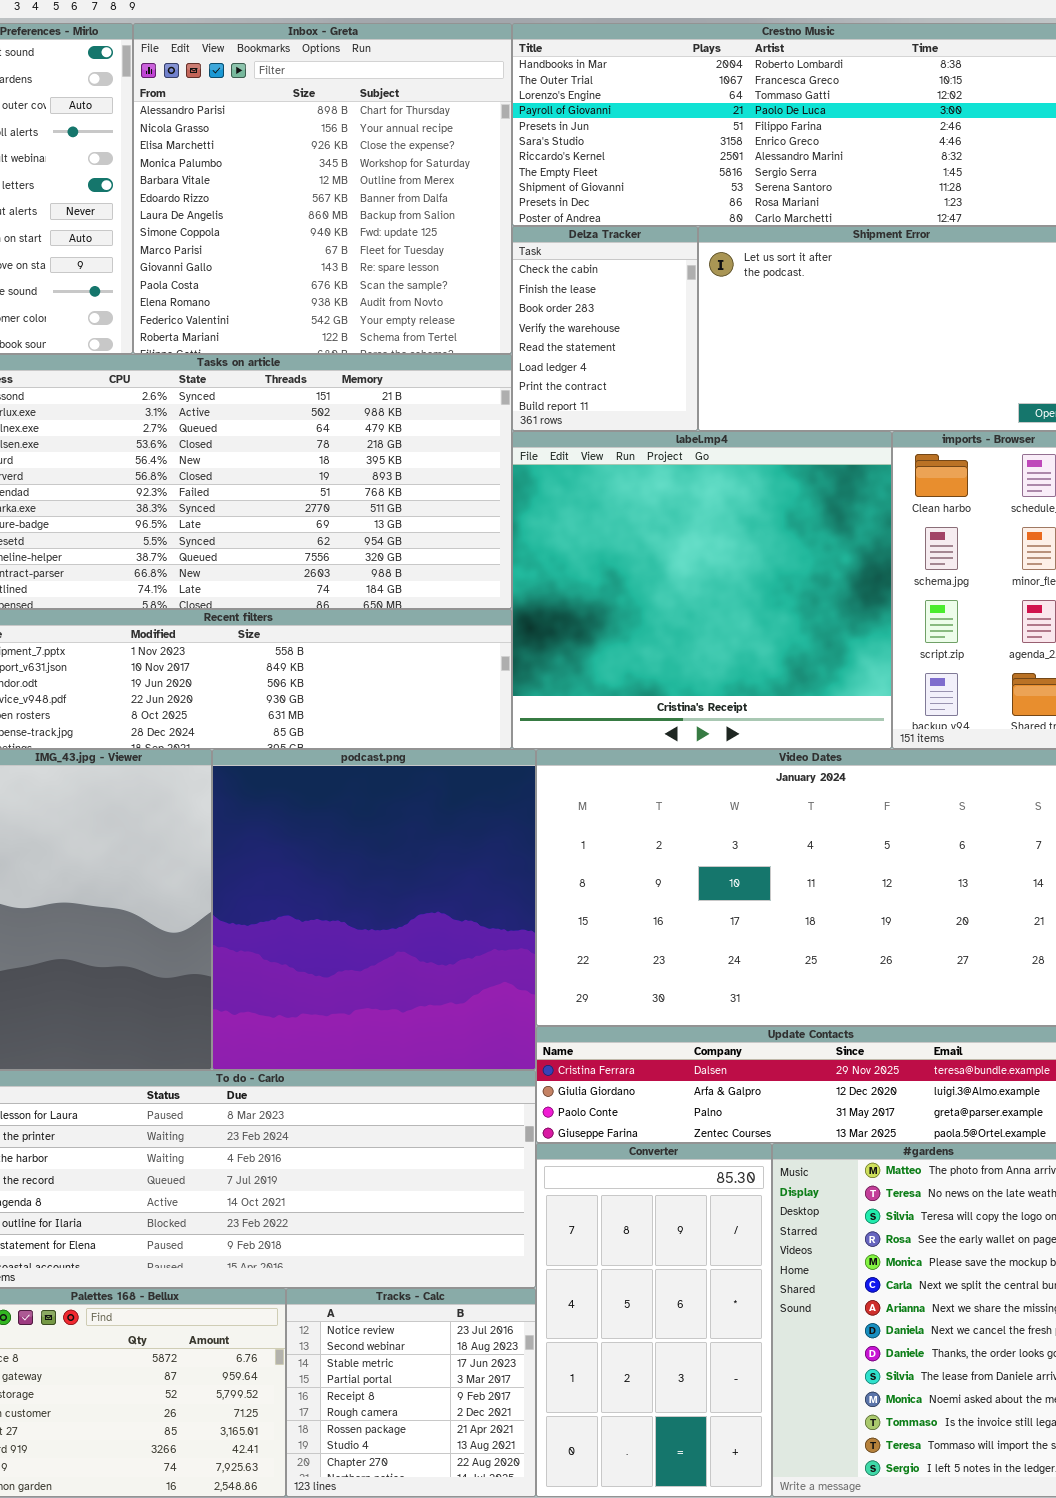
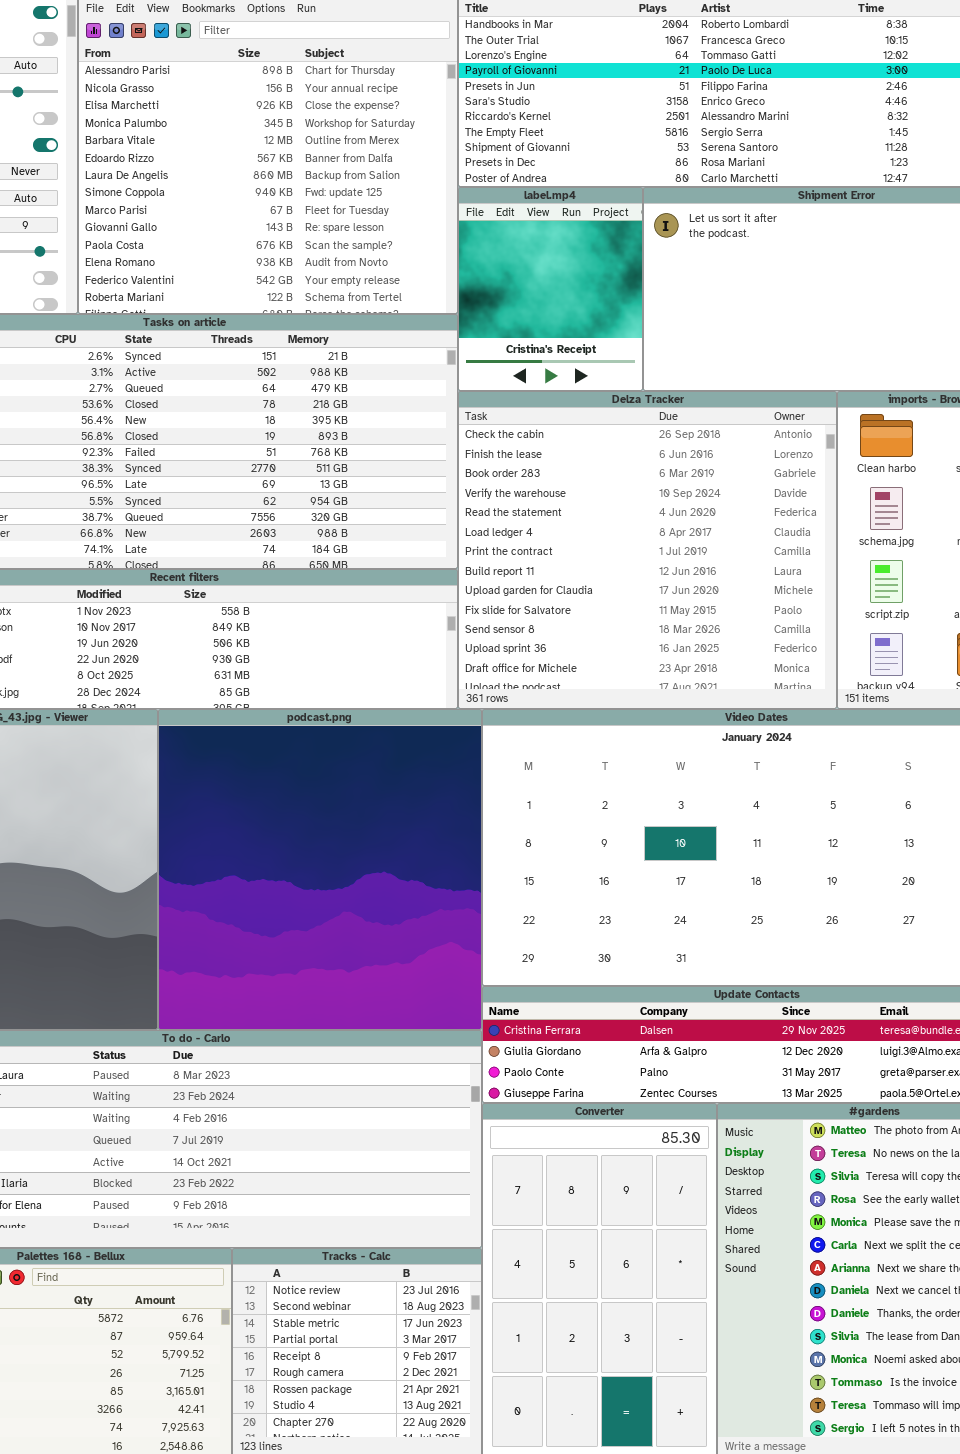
Delza Tracker: [512,226,698,431] -> [458,391,837,709], moved, resized
label.mp4: [512,431,892,749] -> [458,187,643,391], moved, resized

